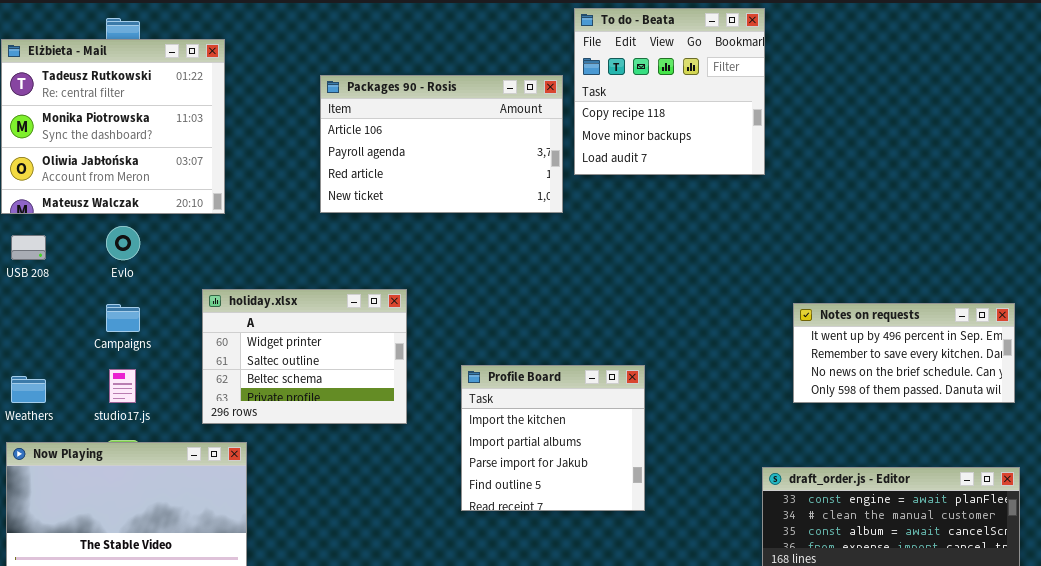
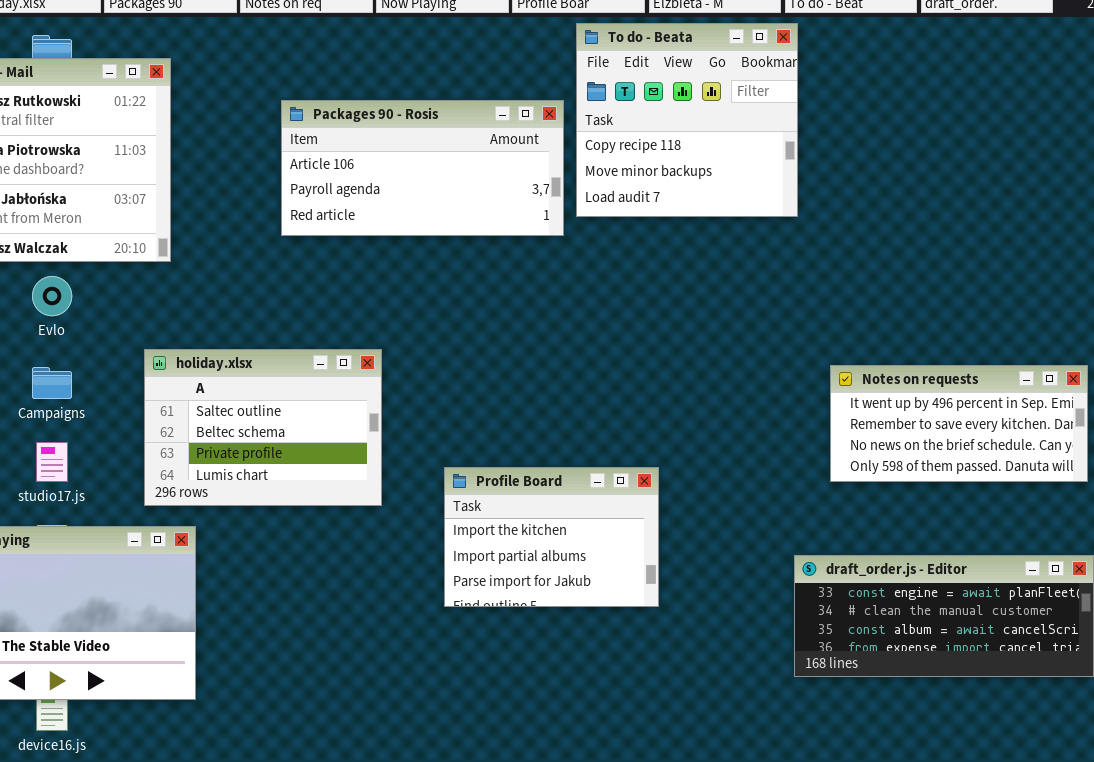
Packages 90 - Rosis: [320,75,563,213] -> [281,100,564,236], resized
holiday.xlsx: [202,289,407,424] -> [144,349,382,506], scrolled down 1 row
Profile Board: [461,365,645,511] -> [444,467,659,607], resized

